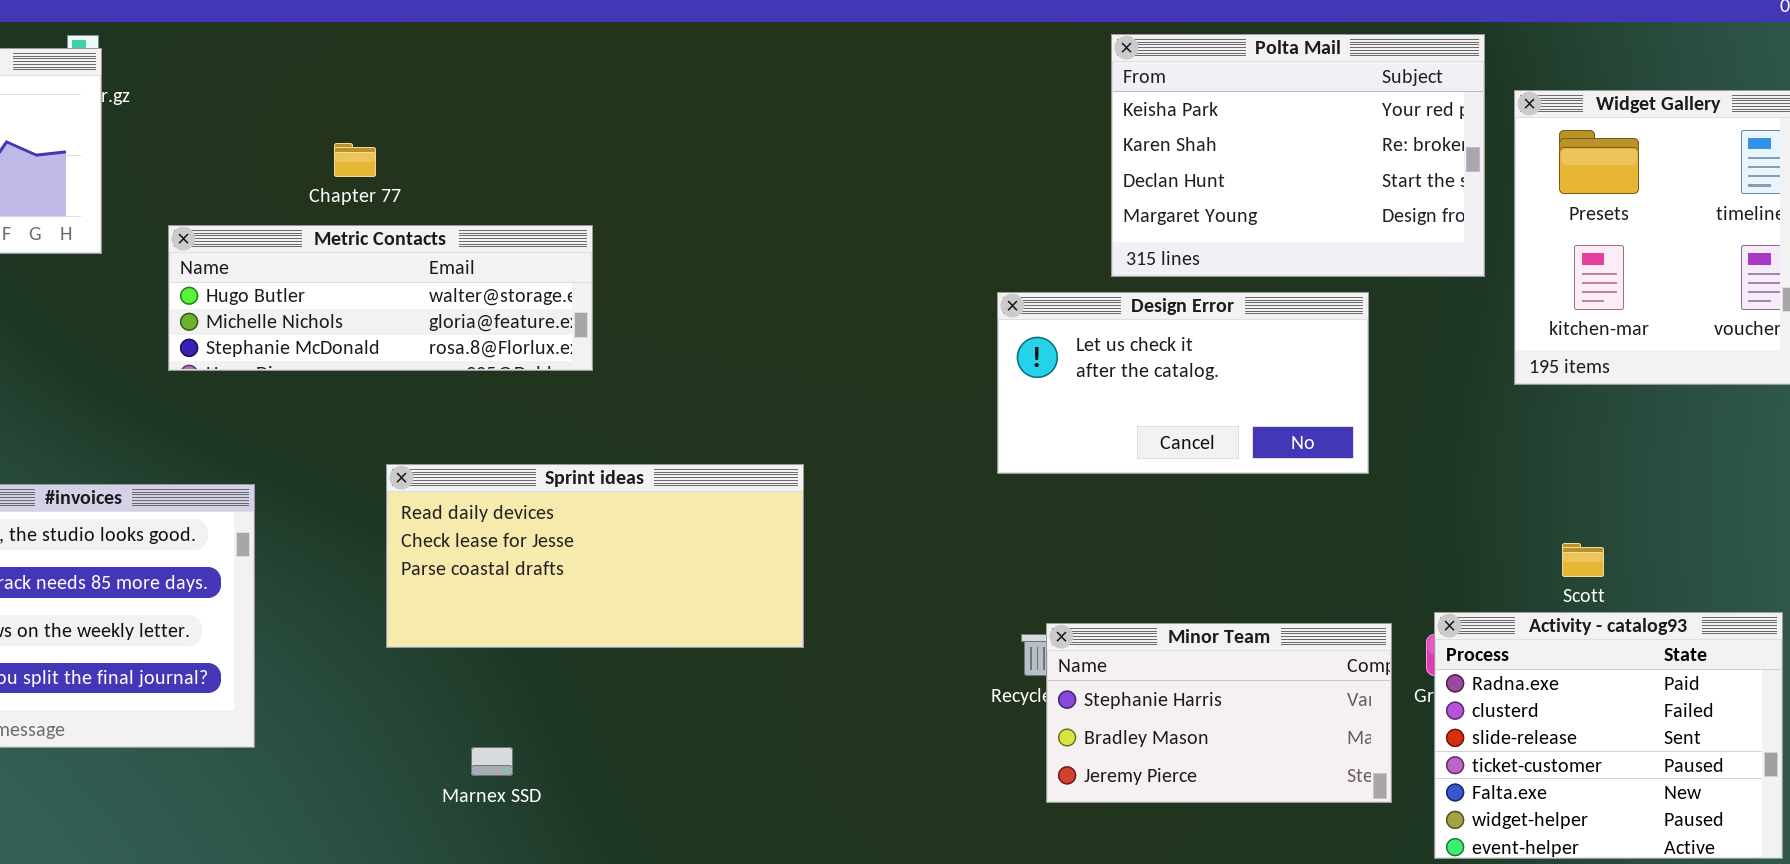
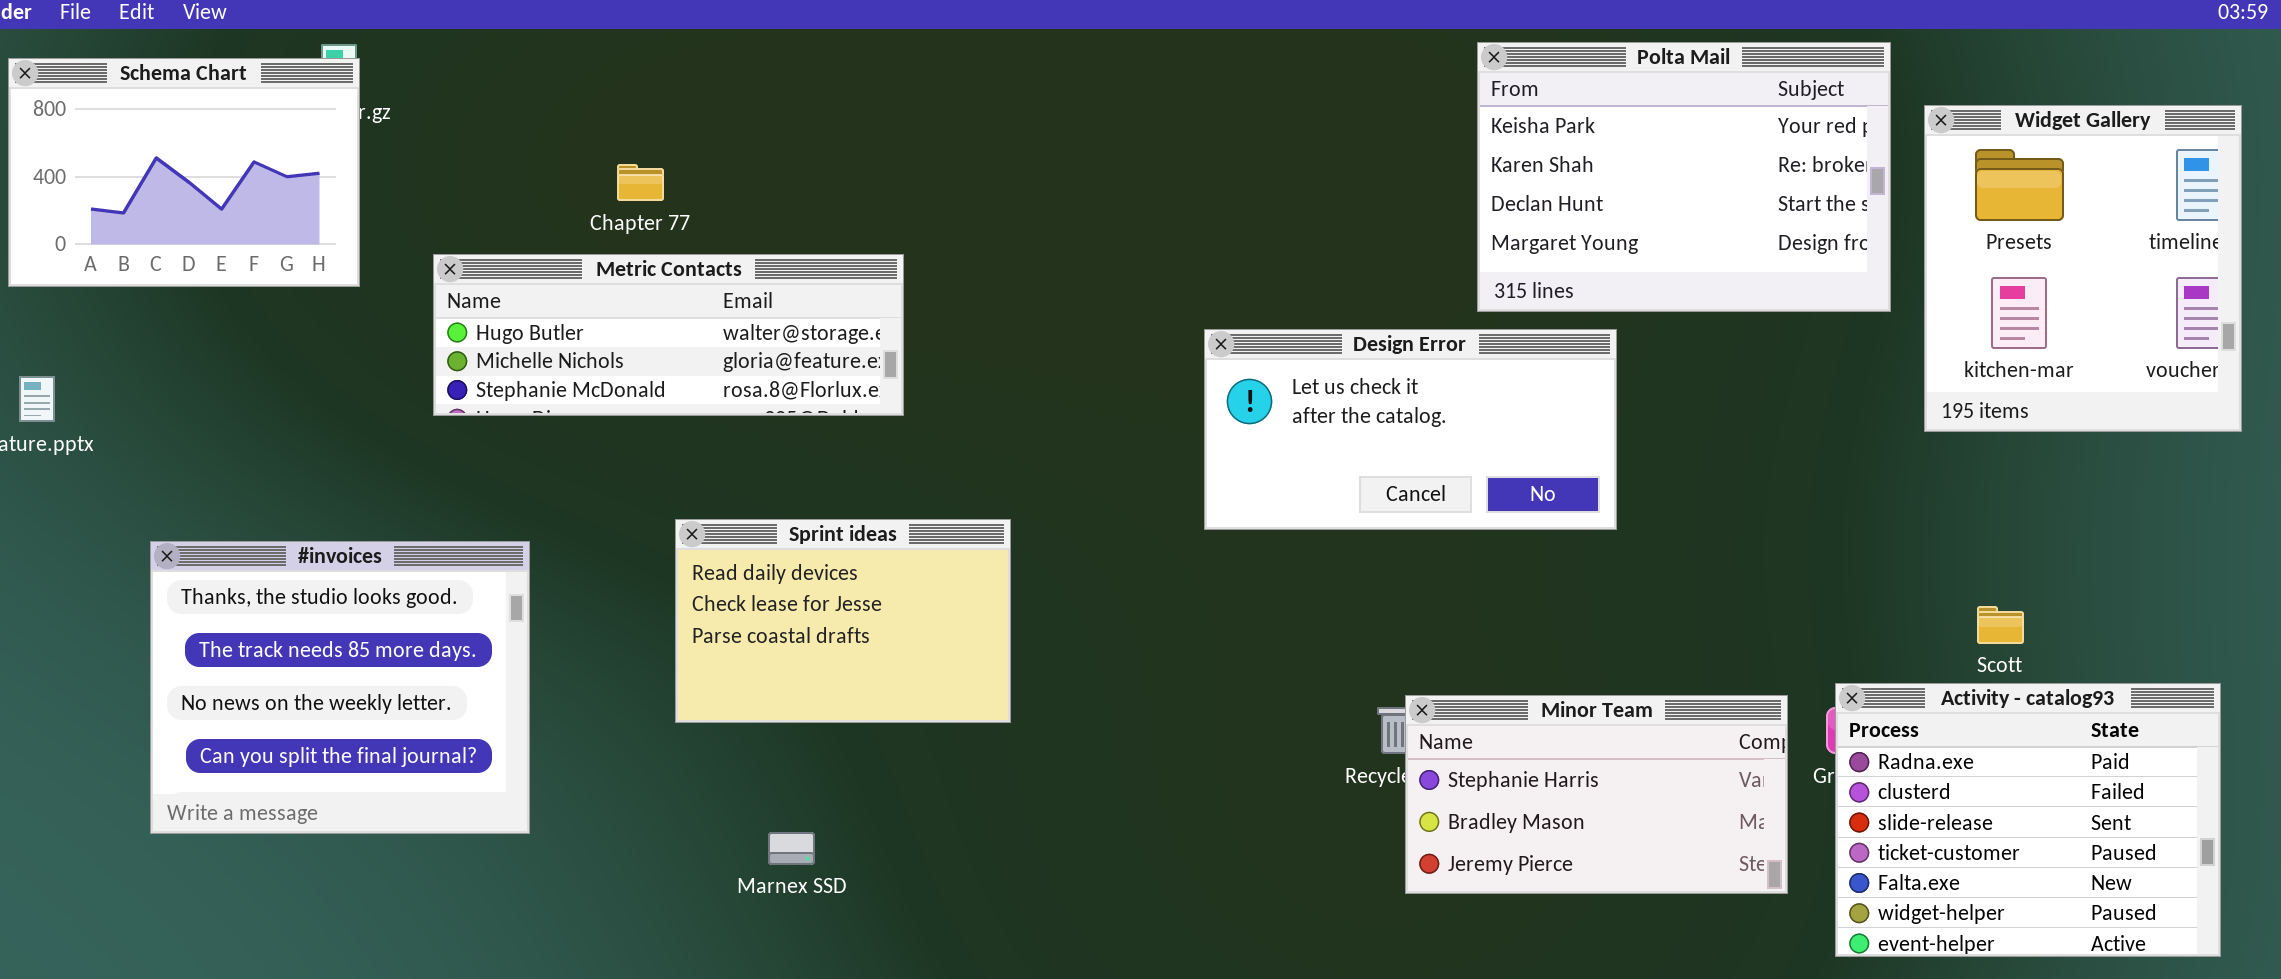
Design Error: [997,292,1369,474] -> [1204,329,1617,530], moved
Sprint ideas: [386,464,804,648] -> [675,519,1011,723], resized

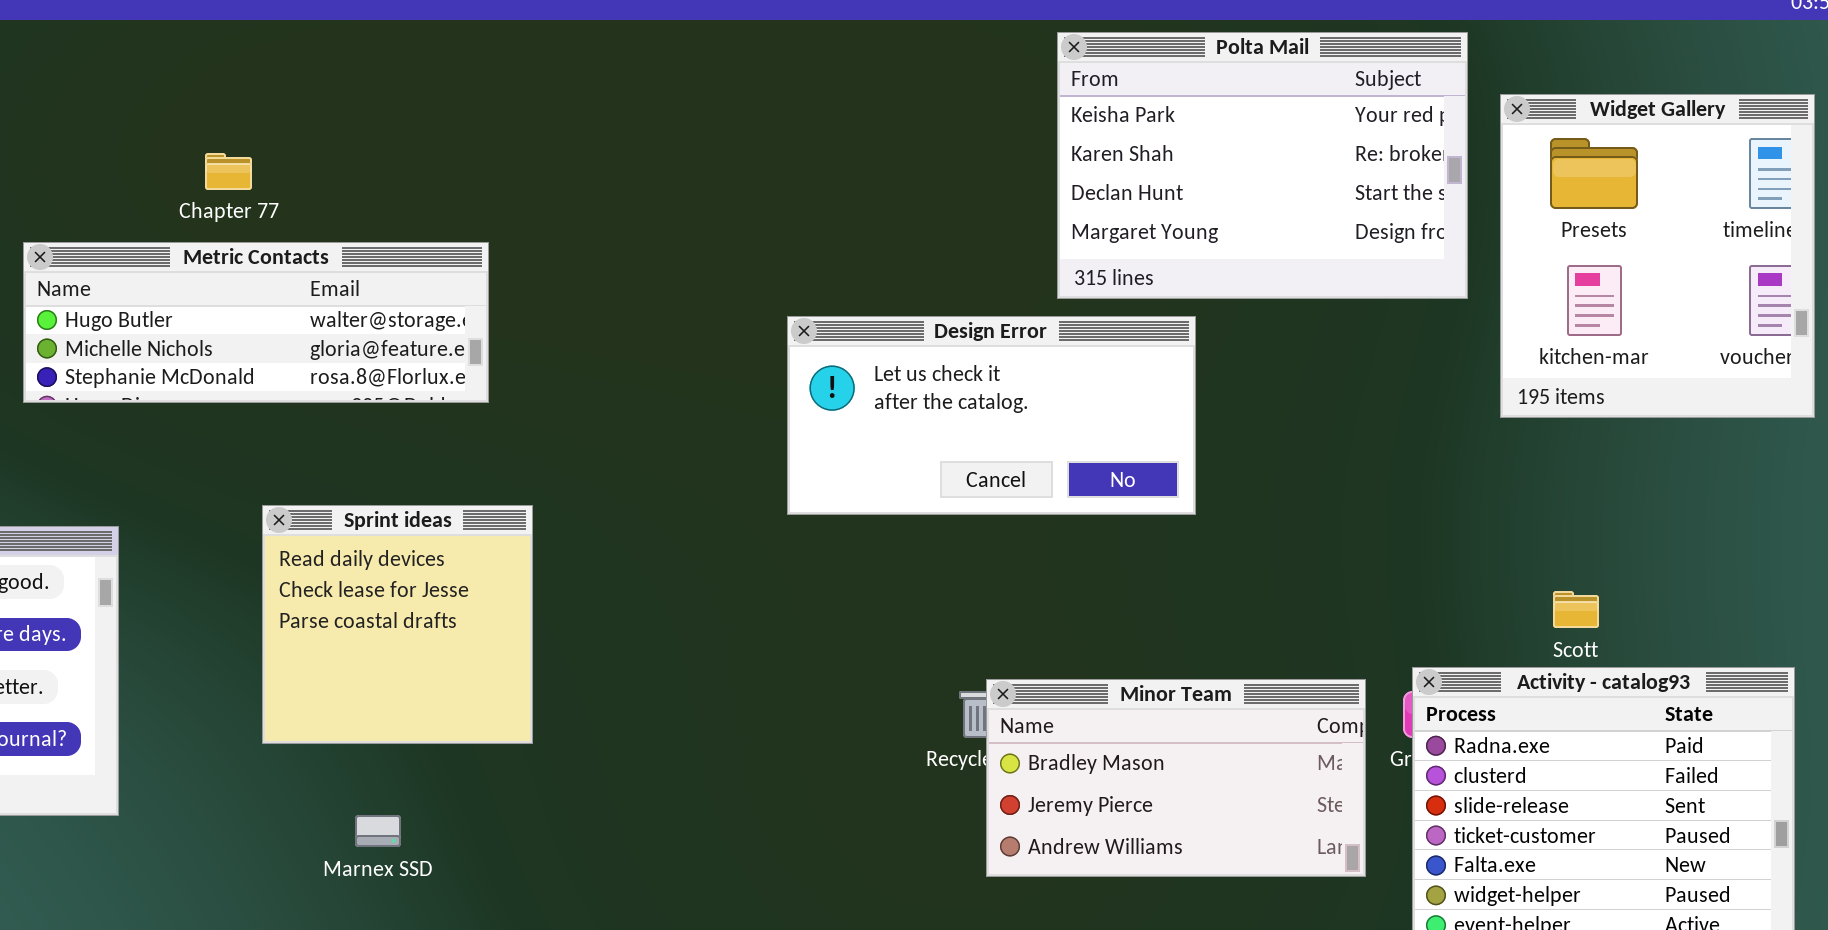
Sprint ideas: [675,519,1011,723] -> [262,505,533,744], resized
Minor Team: [1405,695,1788,894] -> [986,679,1366,877], scrolled down 1 row

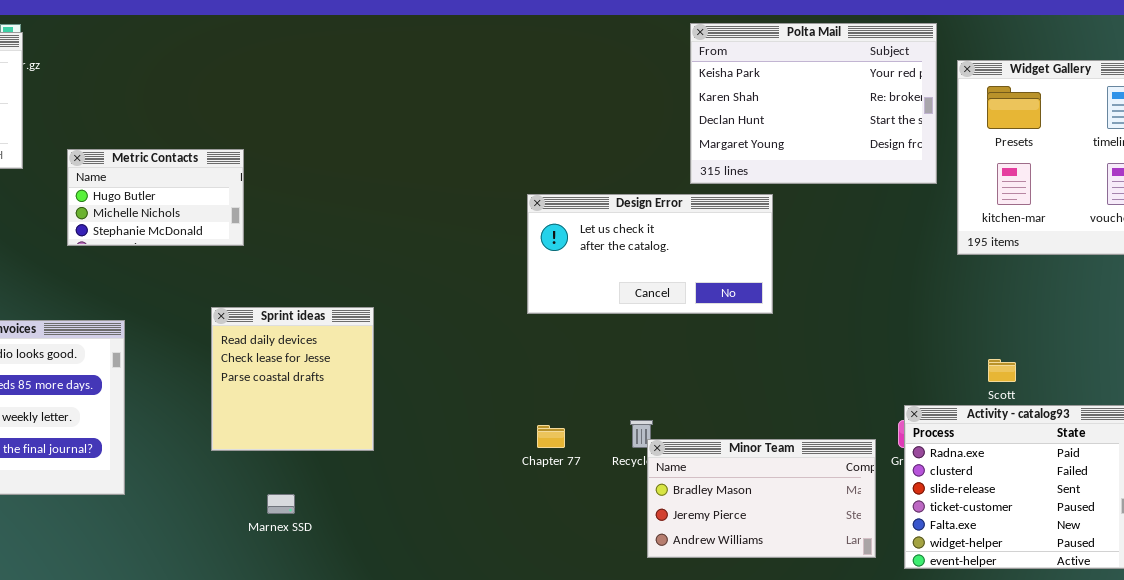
Chapter 77: [205,153,252,190] -> [537,425,565,448], moved
Metric Contacts: [23,242,489,403] -> [67,149,244,246], resized
Minor Team: [986,679,1366,877] -> [647,439,876,558], moved

